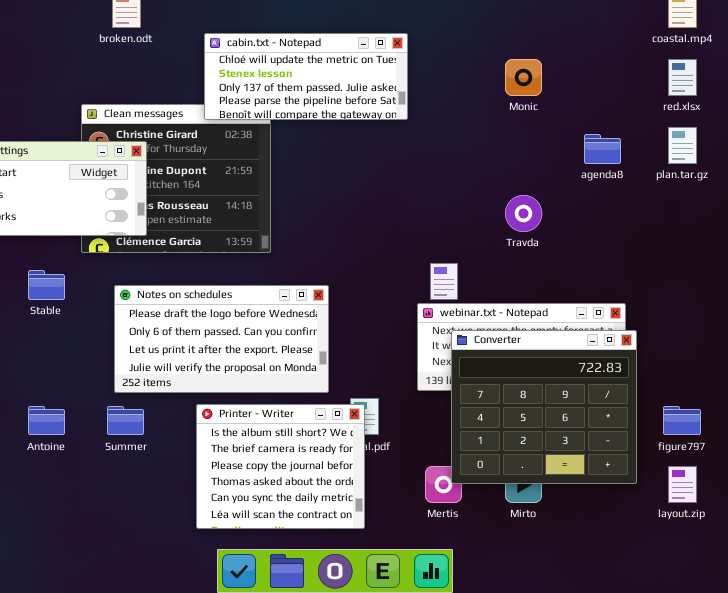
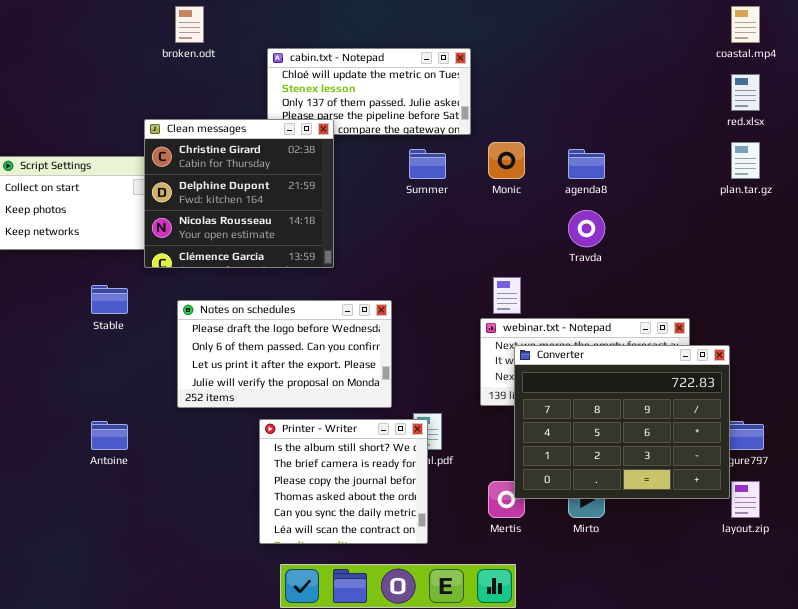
Monic: [505,59,542,96] -> [488,142,525,179], moved
Clean messages: [81,104,271,253] -> [144,119,334,268], raised
agenda8: [584,134,621,164] -> [568,149,605,179], moved
Converter: [451,330,637,484] -> [514,345,730,499], resized
Summer: [107,406,144,435] -> [409,149,446,179], moved

